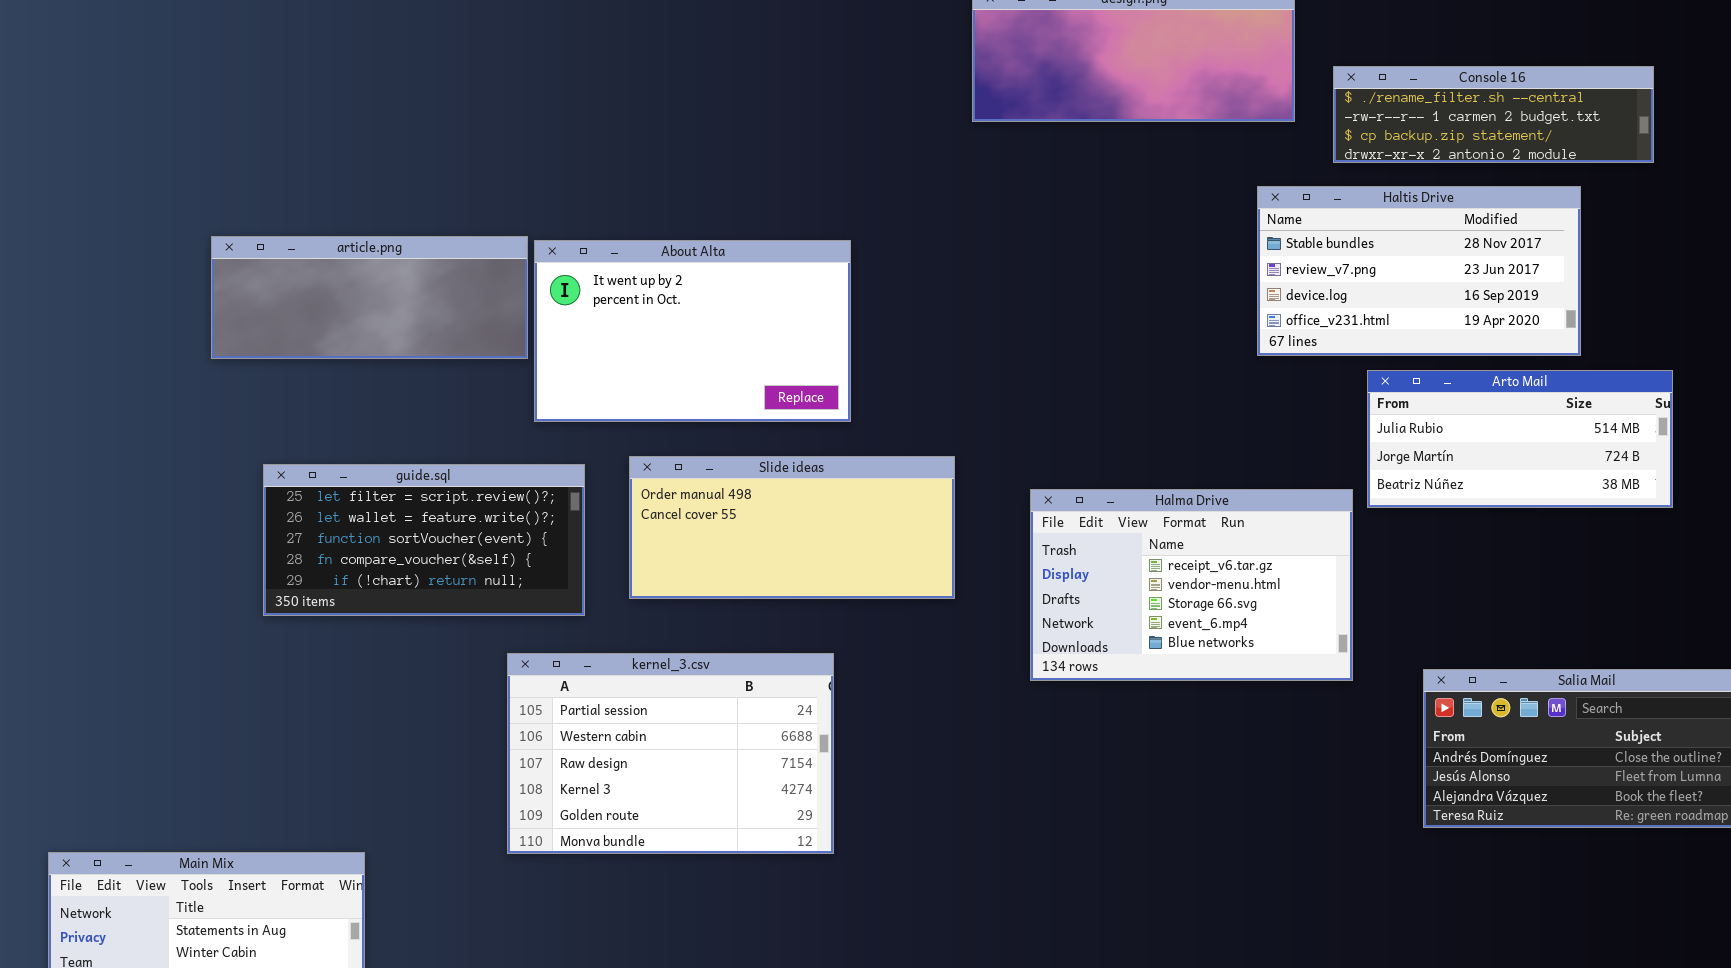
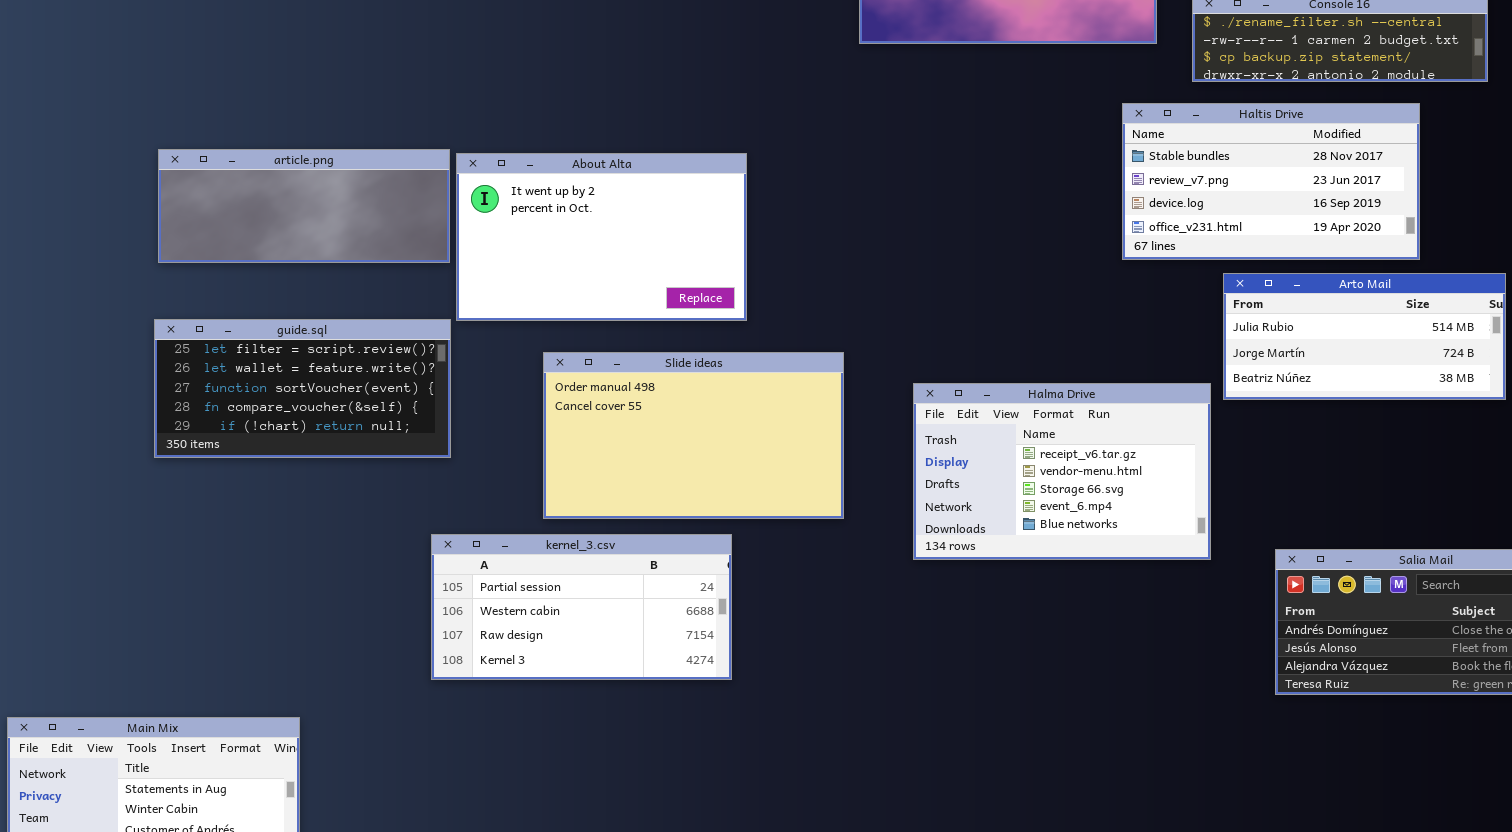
Slide ideas: [629,456,955,599] -> [543,352,844,519], resized
guide.sql: [263,464,585,616] -> [154,319,451,458], moved
kernel_3.csv: [507,653,834,854] -> [431,534,732,680], resized

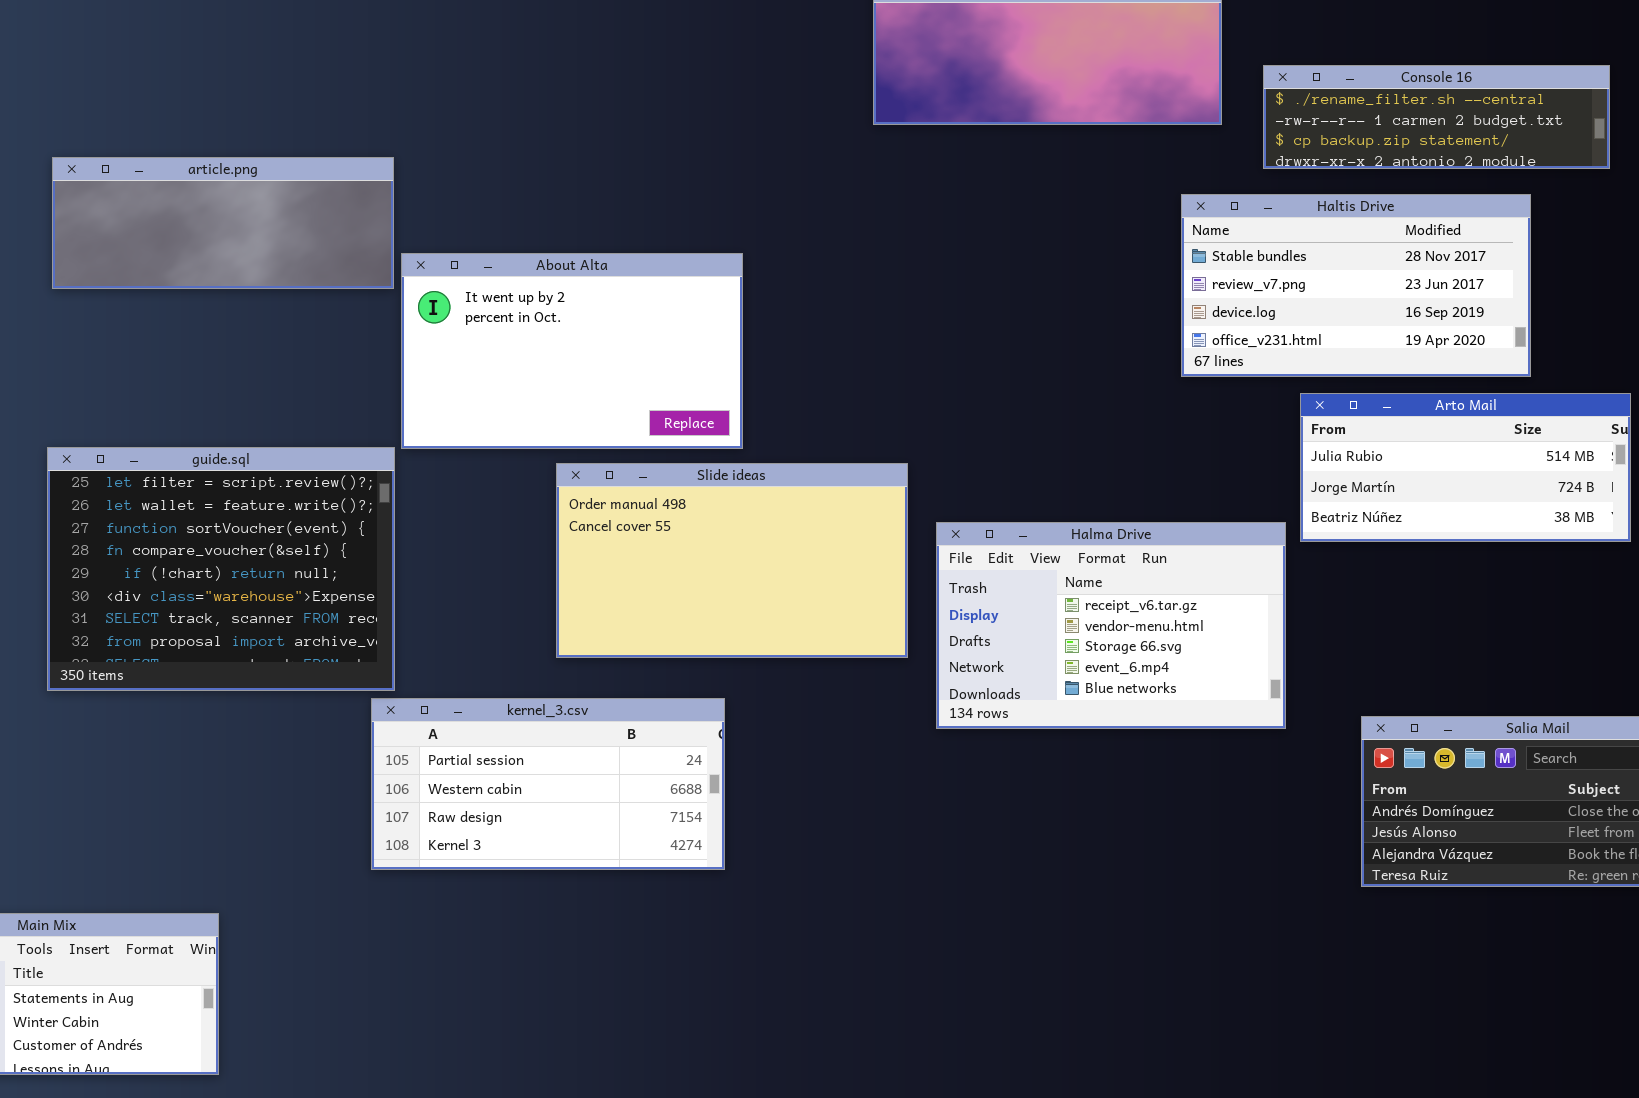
article.png: [158,149,450,263] -> [52,157,394,289], moved
guide.sql: [154,319,451,458] -> [47,447,395,691], resized
Slide ideas: [543,352,844,519] -> [556,463,908,658], moved

